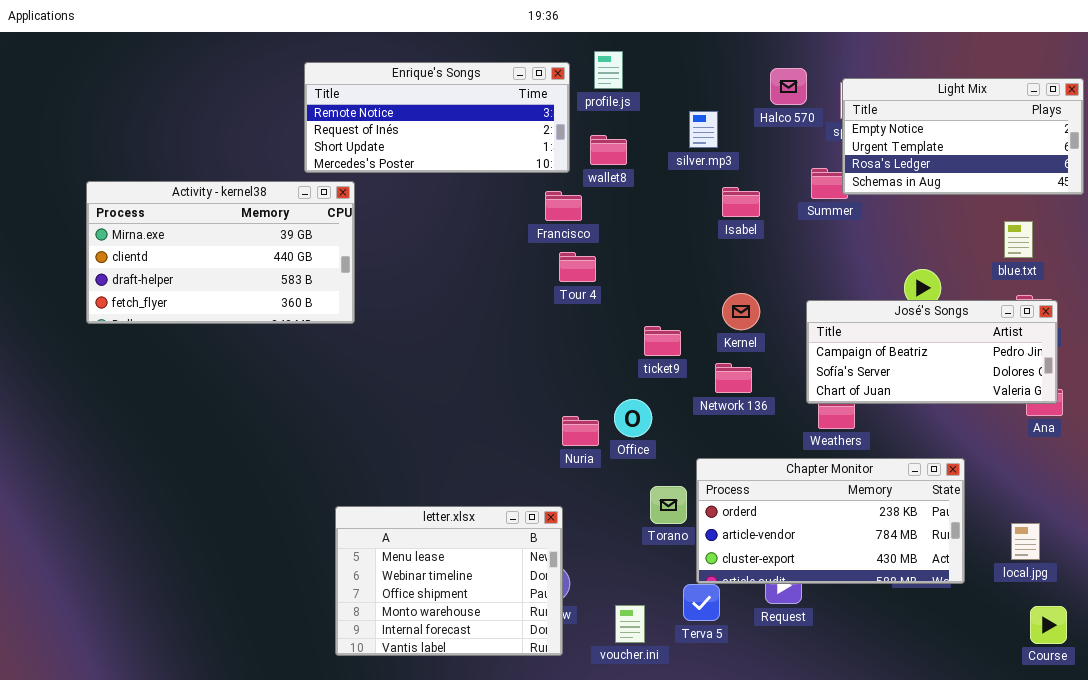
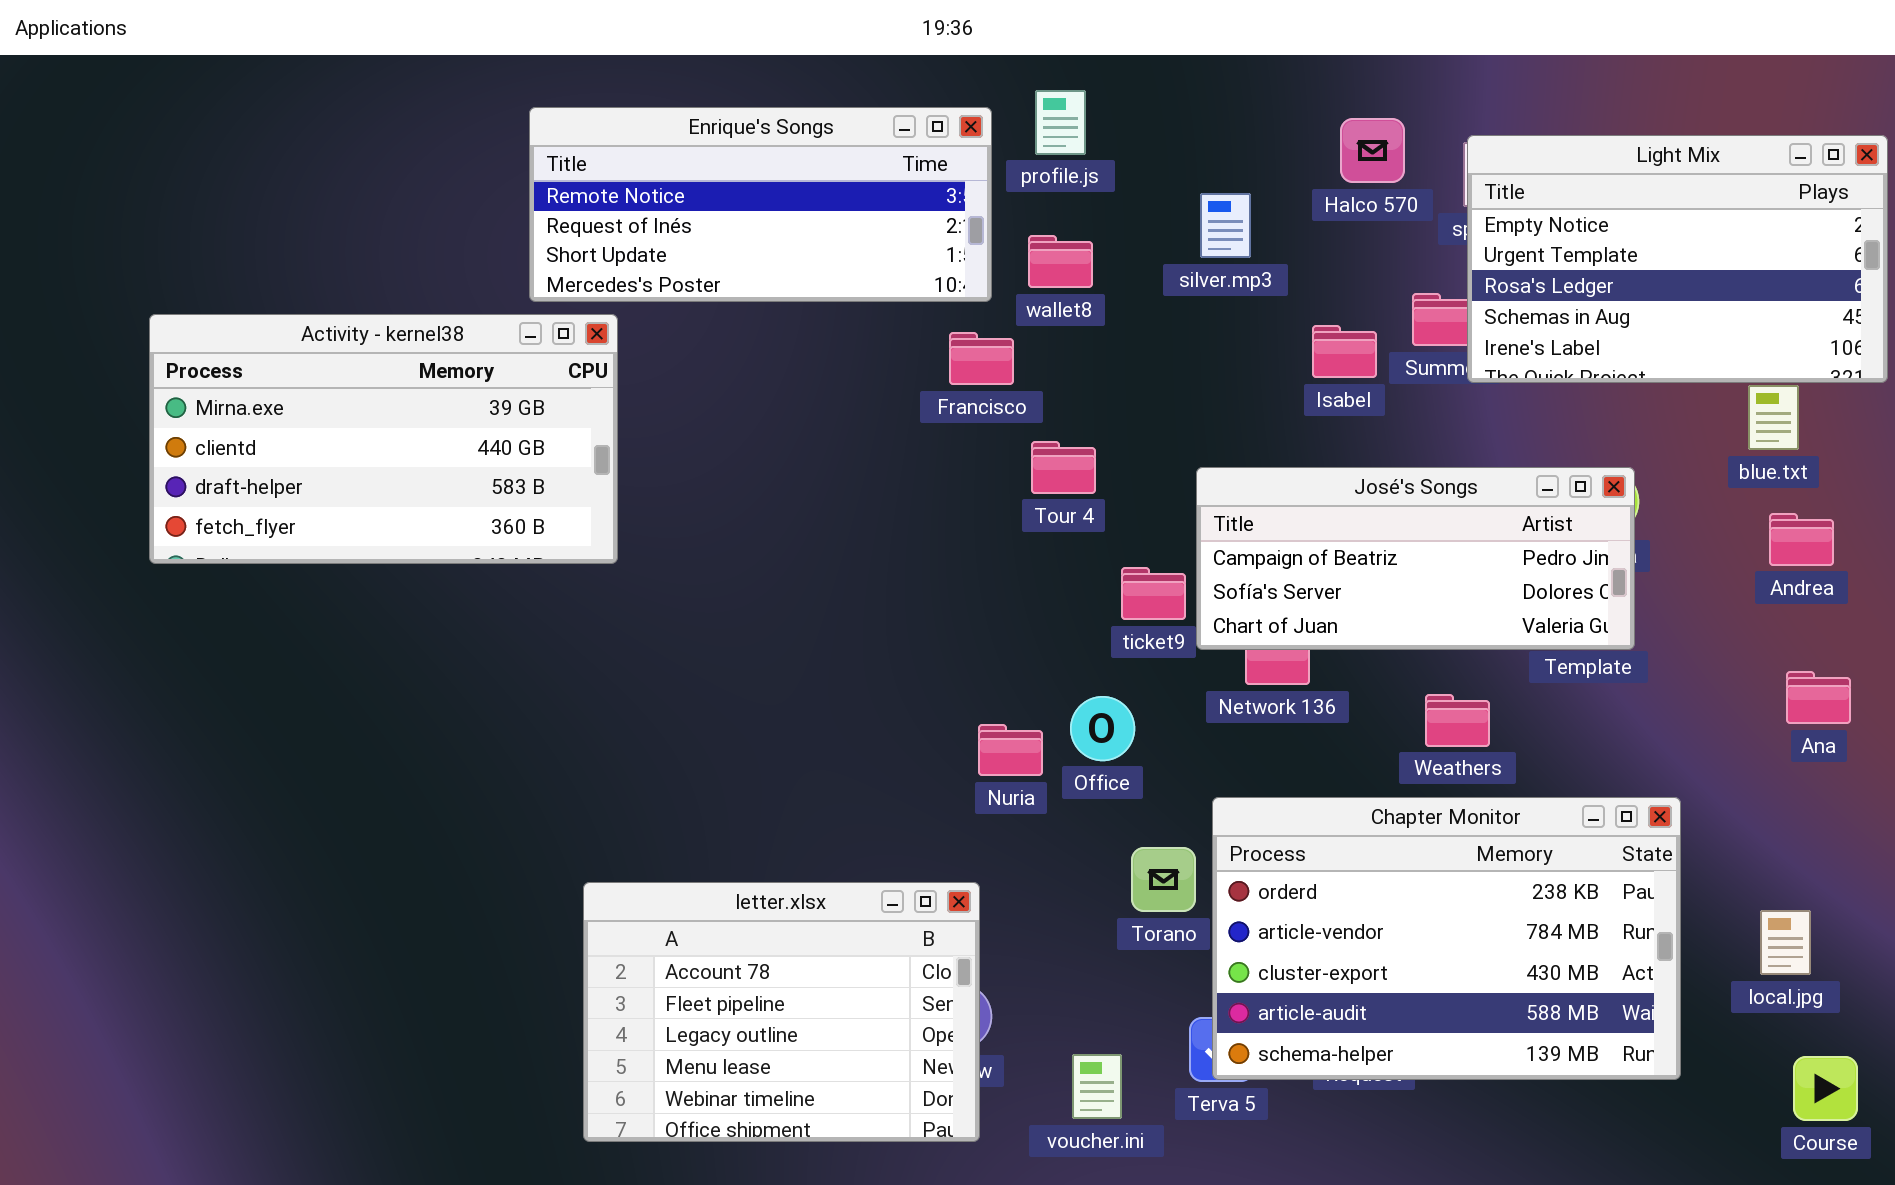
Light Mix: [842,78,1084,195] -> [1467,135,1888,383], resized
Isabel: [722,187,760,217] -> [1312,325,1377,378], moved
Tour 4: [559,252,596,282] -> [1031,441,1096,494], moved
José's Songs: [806,300,1058,404] -> [1196,467,1635,650], moved
Chapter Monitor: [696,458,965,584] -> [1212,797,1681,1080], resized
letter.xlsx: [335,506,563,656] -> [583,882,980,1142], scrolled up 3 rows

